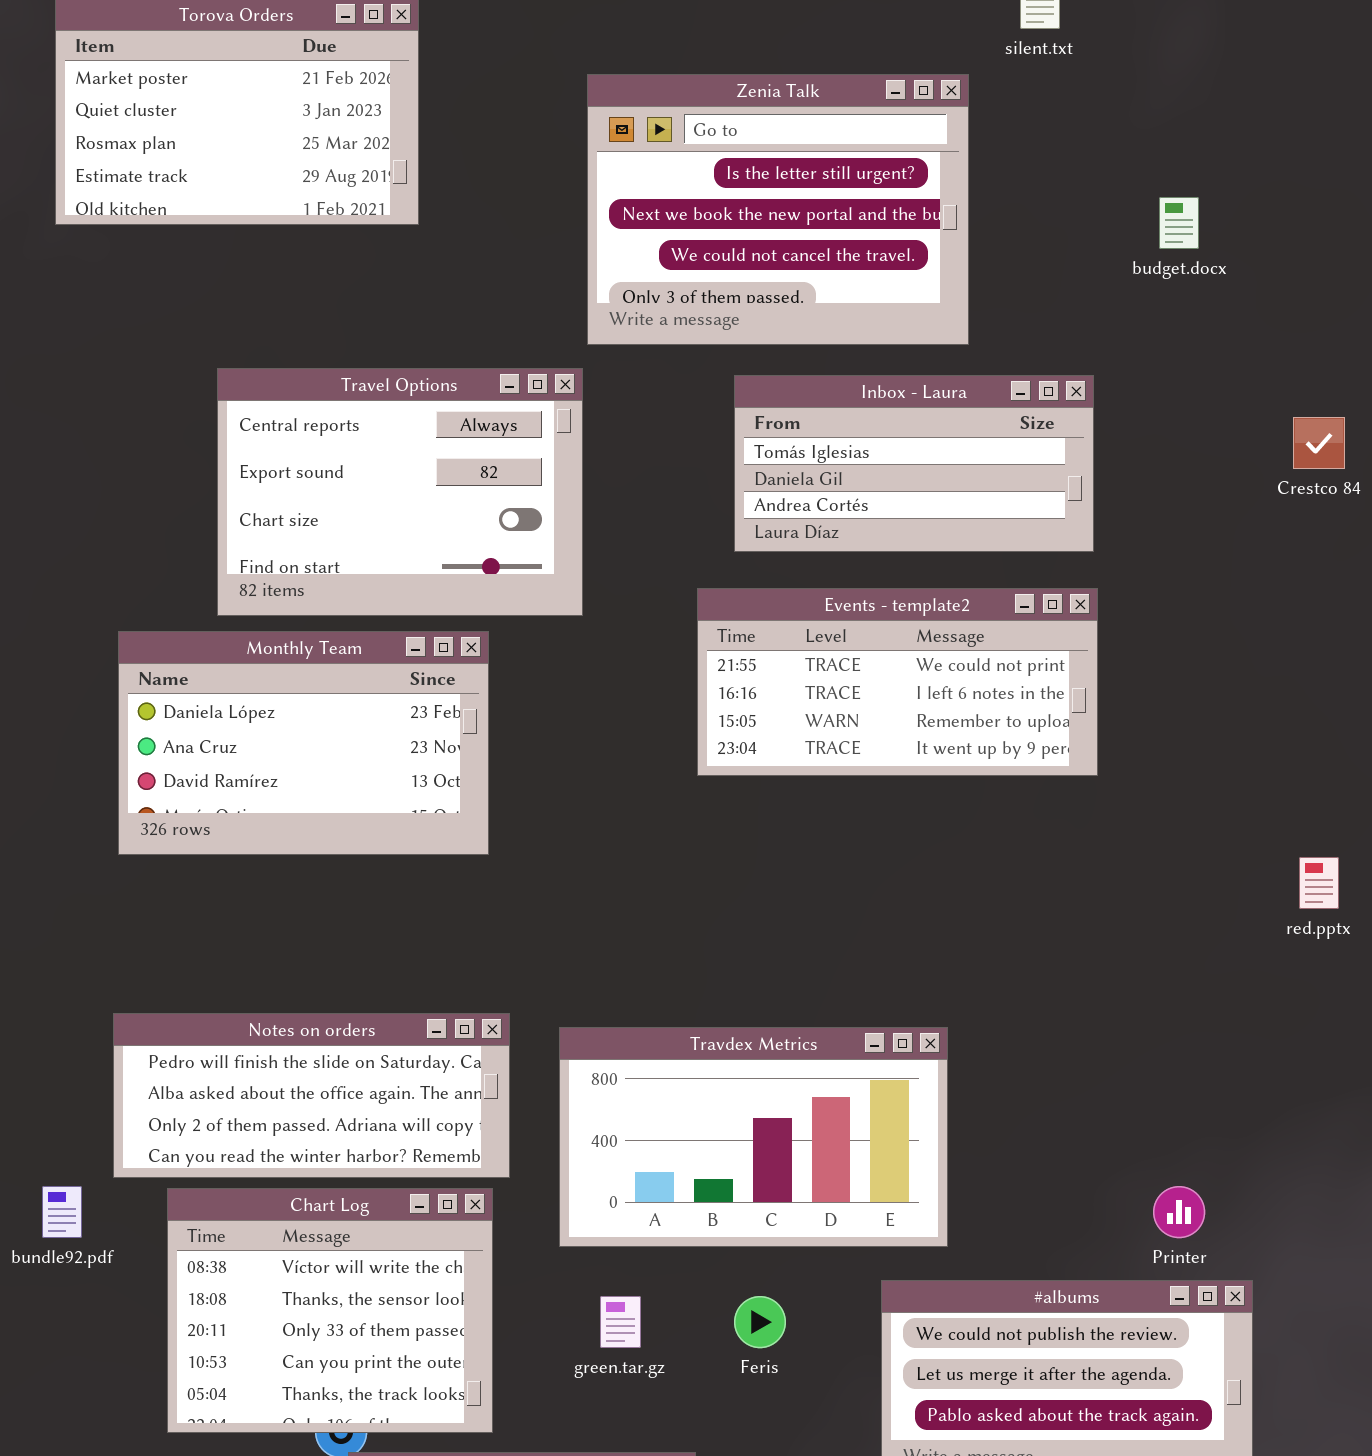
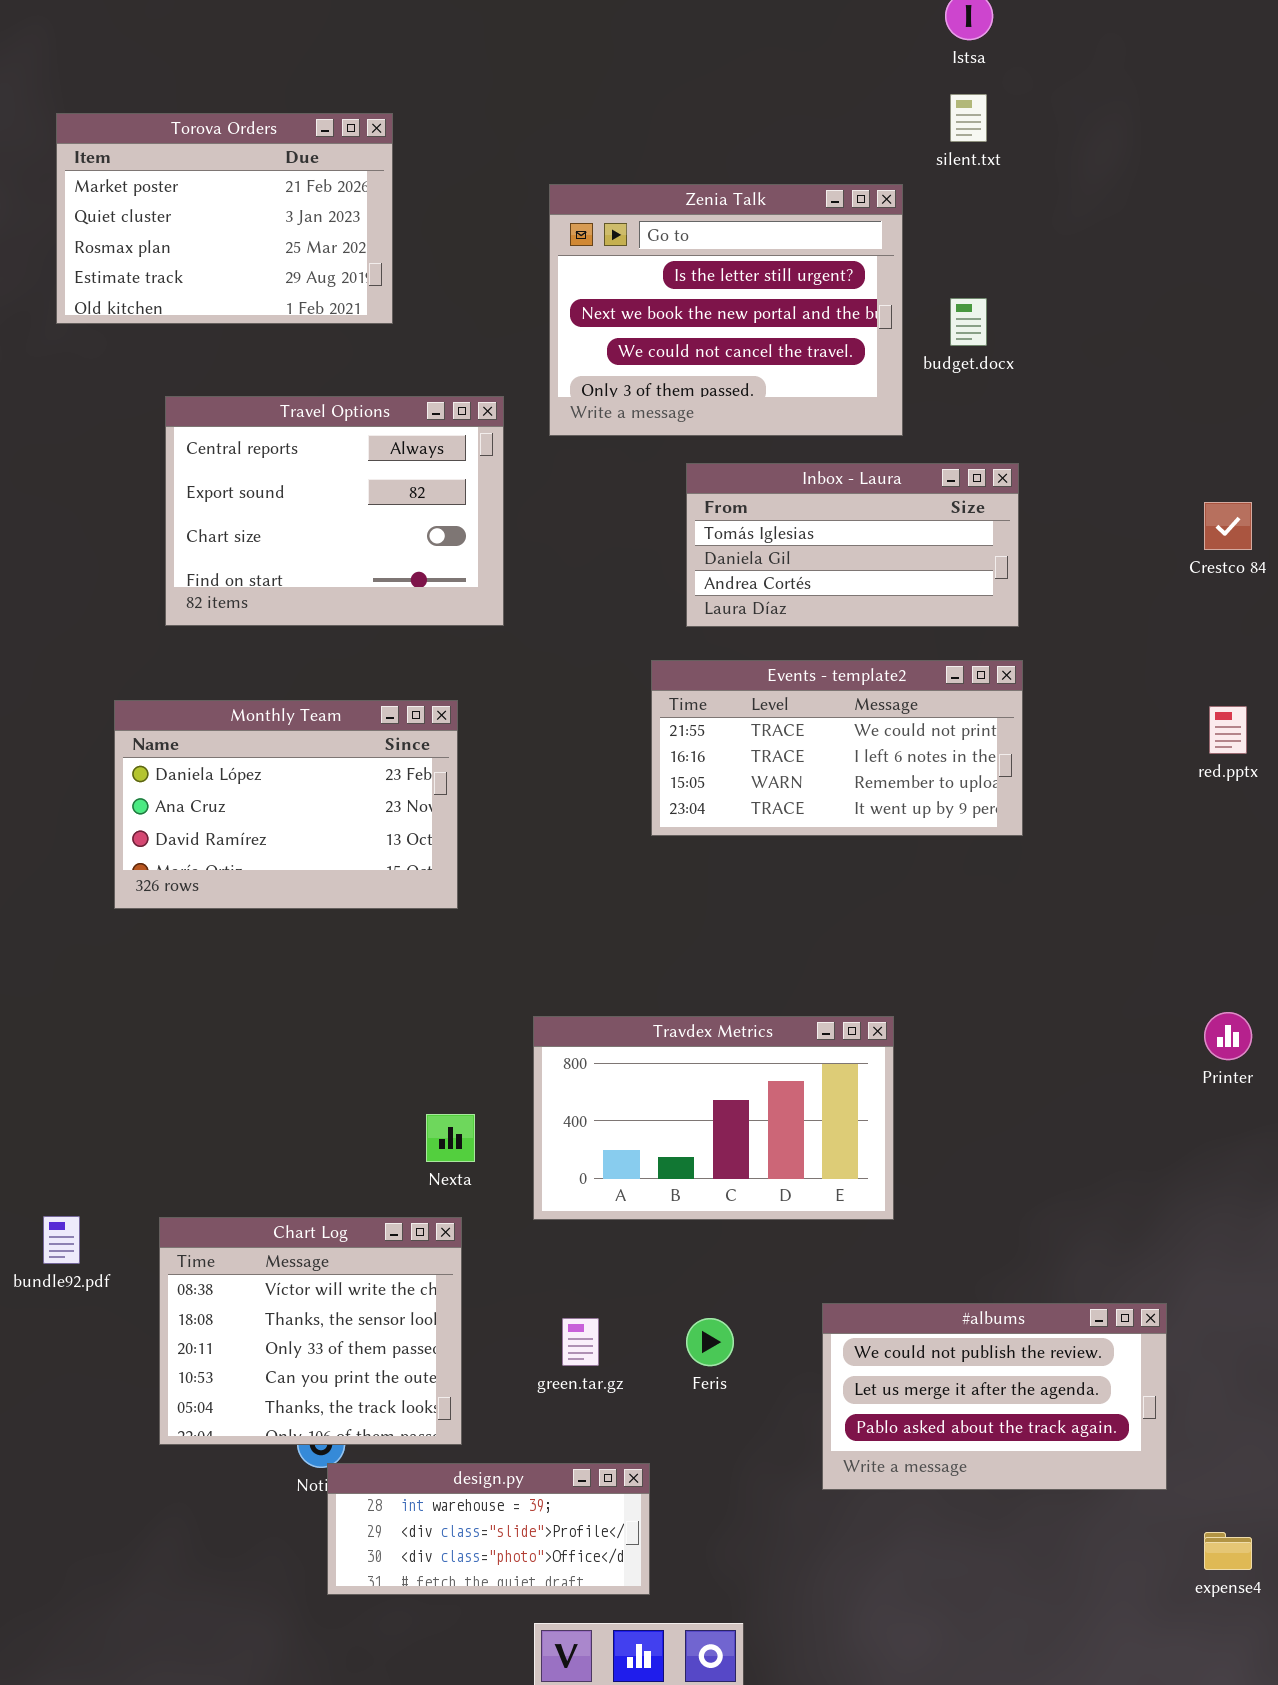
budget.docx: [1159,197,1199,249] -> [950,298,987,346], moved
Travel Options: [217,368,583,616] -> [165,396,504,626], moved
red.pptx: [1299,857,1339,909] -> [1209,706,1247,754], moved
Notes on orders: [113,1013,510,1178] -> none, closed
Travdex Metrics: [559,1027,948,1247] -> [533,1016,894,1220], moved
Printer: [1153,1186,1205,1238] -> [1204,1012,1252,1060], moved

